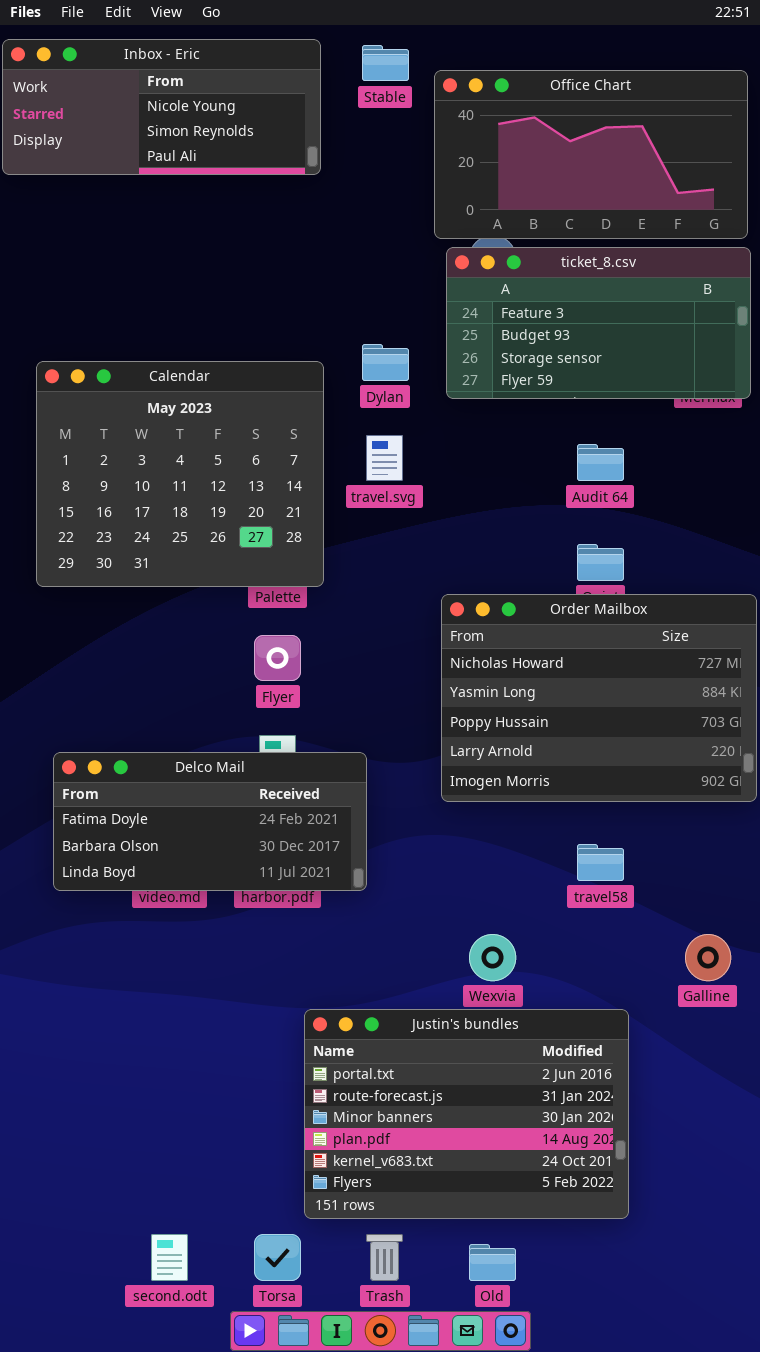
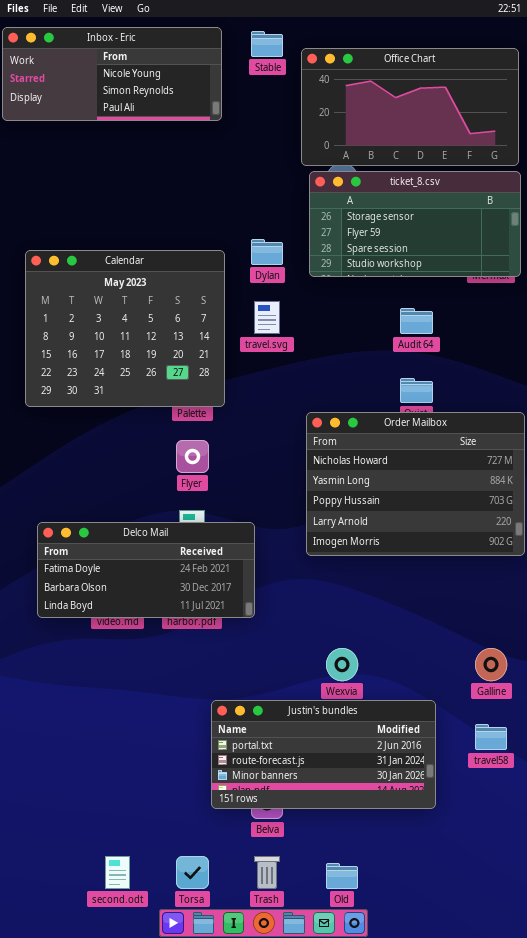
ticket_8.csv: [446,247,751,399] -> [309,171,521,277], scrolled down 2 rows
travel58: [577,844,624,881] -> [475,724,507,750], moved
Justin's bundles: [304,1009,629,1219] -> [211,700,436,809], resized

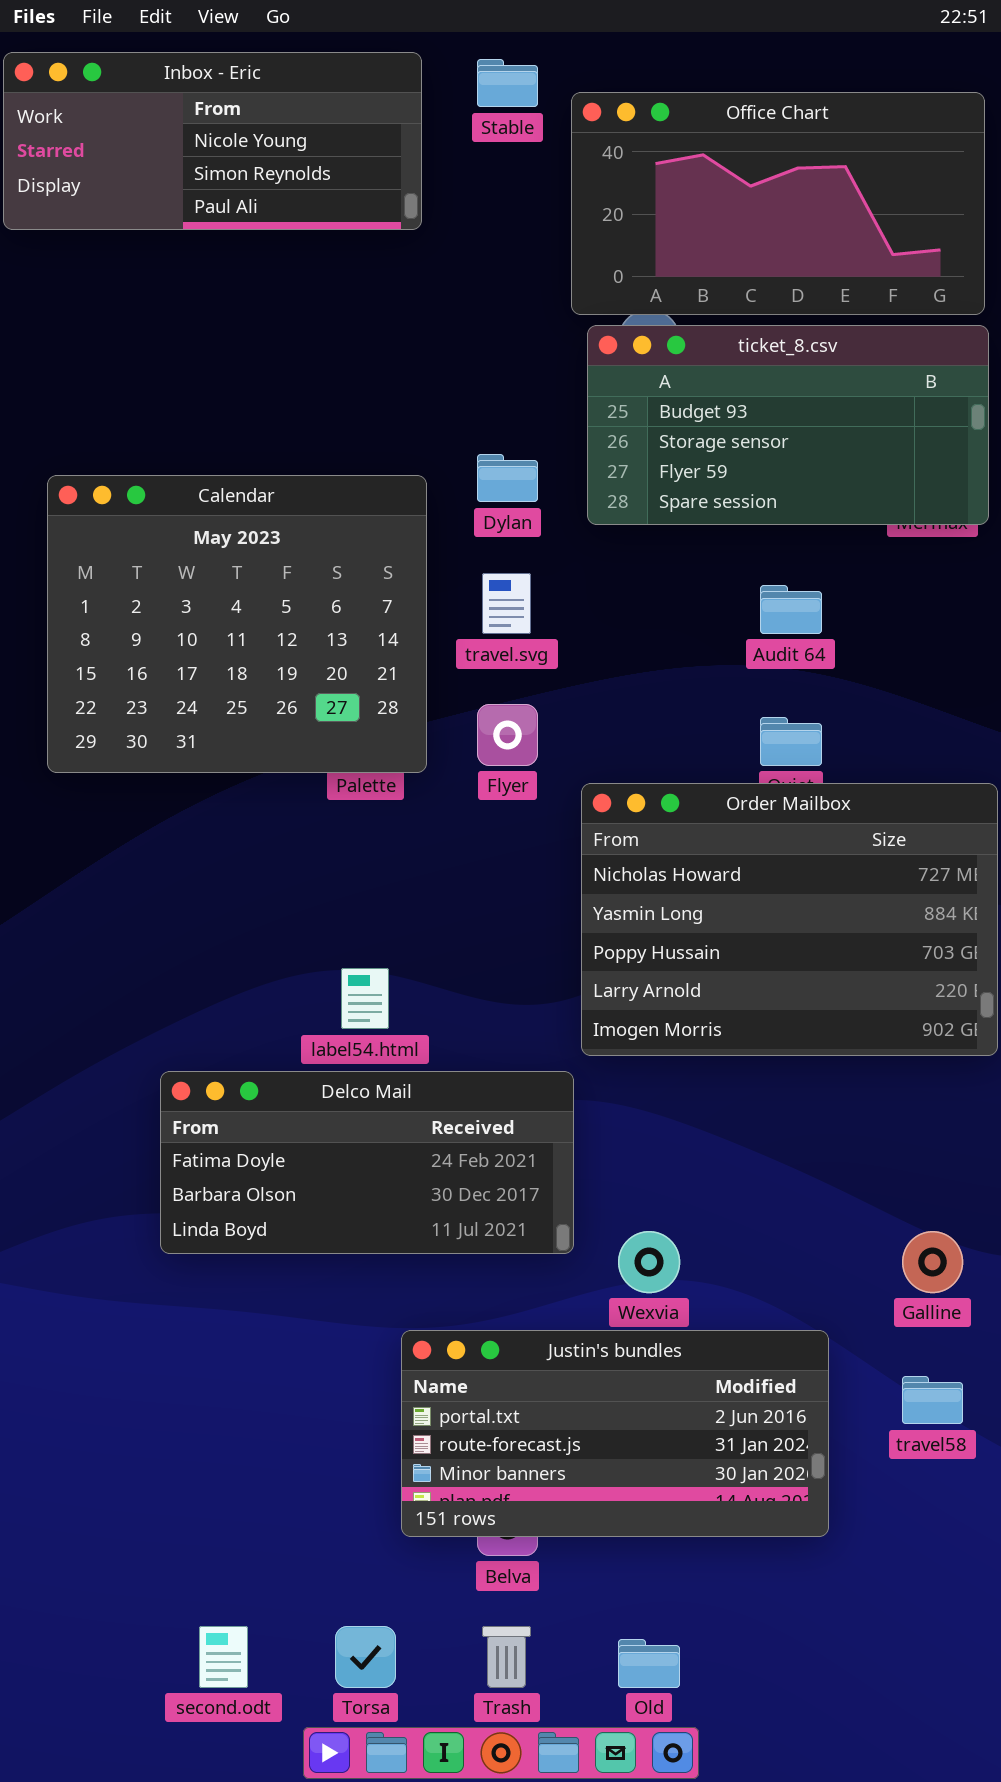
ticket_8.csv: [309,171,521,277] -> [587,325,989,525], scrolled up 1 row
Flyer: [176,440,209,473] -> [477,704,538,766], moved
Delco Mail: [37,522,255,618] -> [160,1071,574,1254], moved

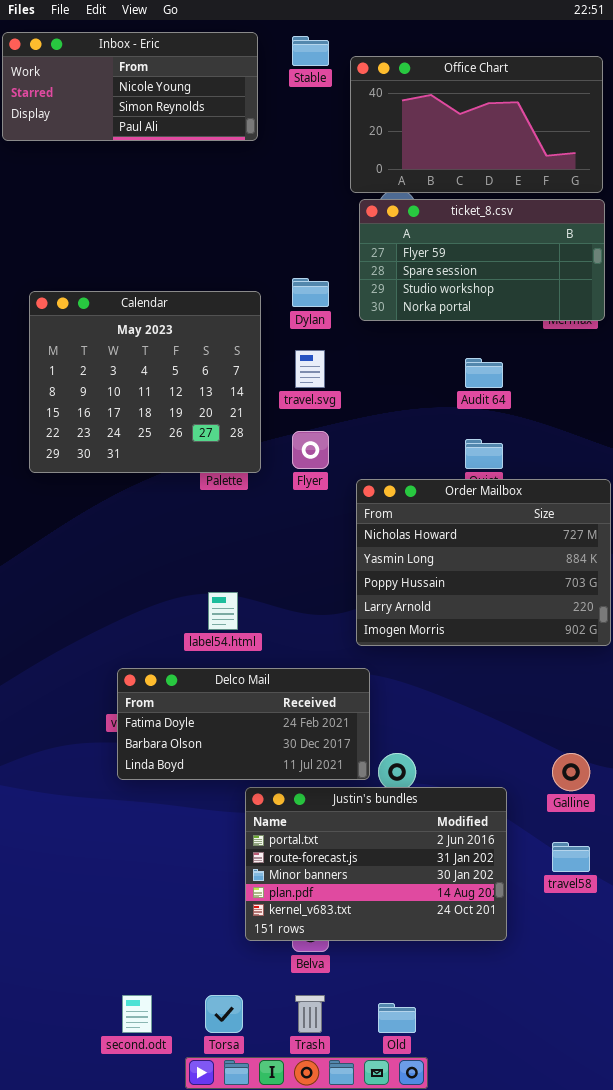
ticket_8.csv: [587,325,989,525] -> [359,199,605,321], scrolled down 2 rows
Delco Mail: [160,1071,574,1254] -> [117,668,370,780], moved
Justin's bundles: [401,1330,829,1537] -> [245,787,507,941], resized

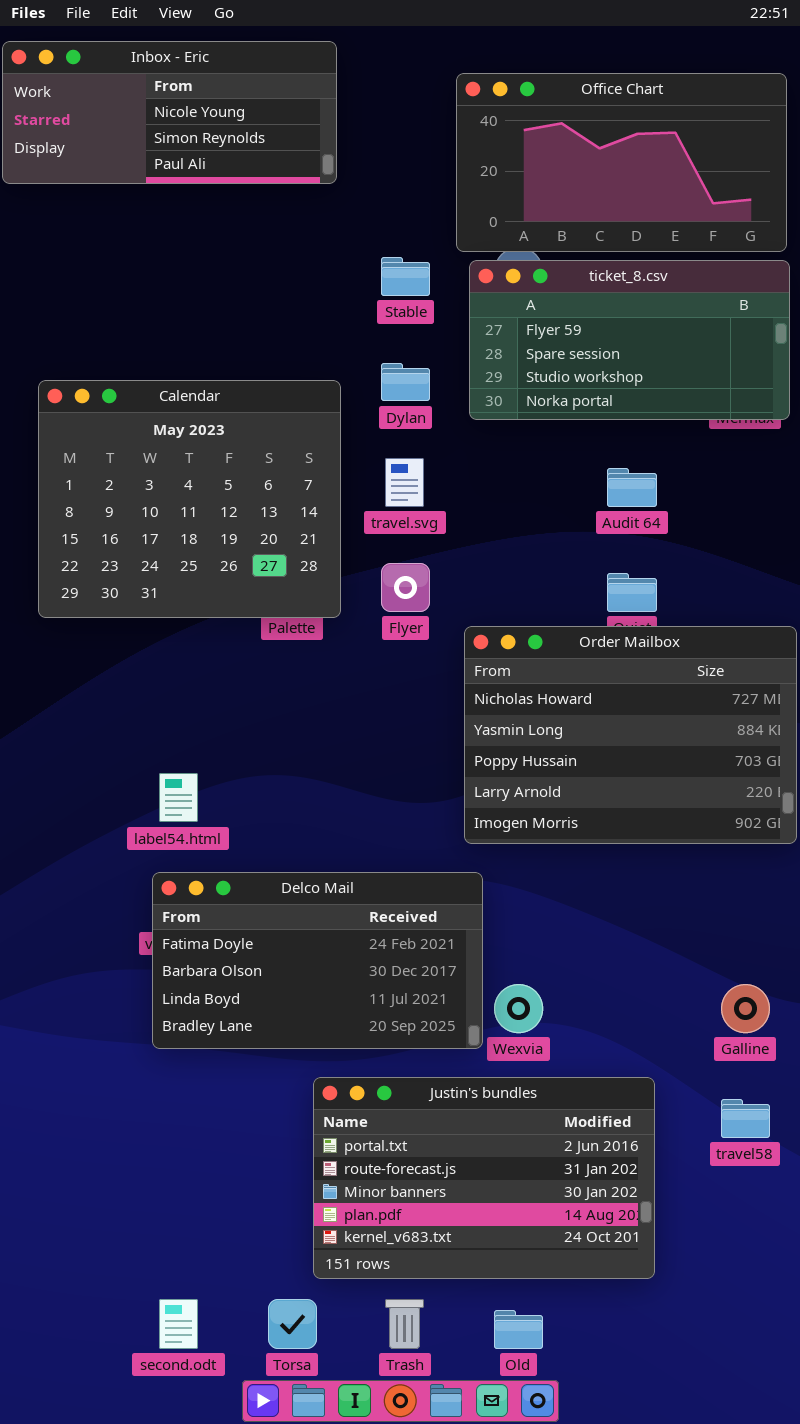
Stable: [292,36,329,66] -> [381,257,430,296], moved
label54.html: [208,592,238,630] -> [159,773,198,822], moved
Delco Mail: [117,668,370,780] -> [152,872,483,1049], resized
Justin's bundles: [245,787,507,941] -> [313,1077,655,1279], moved

